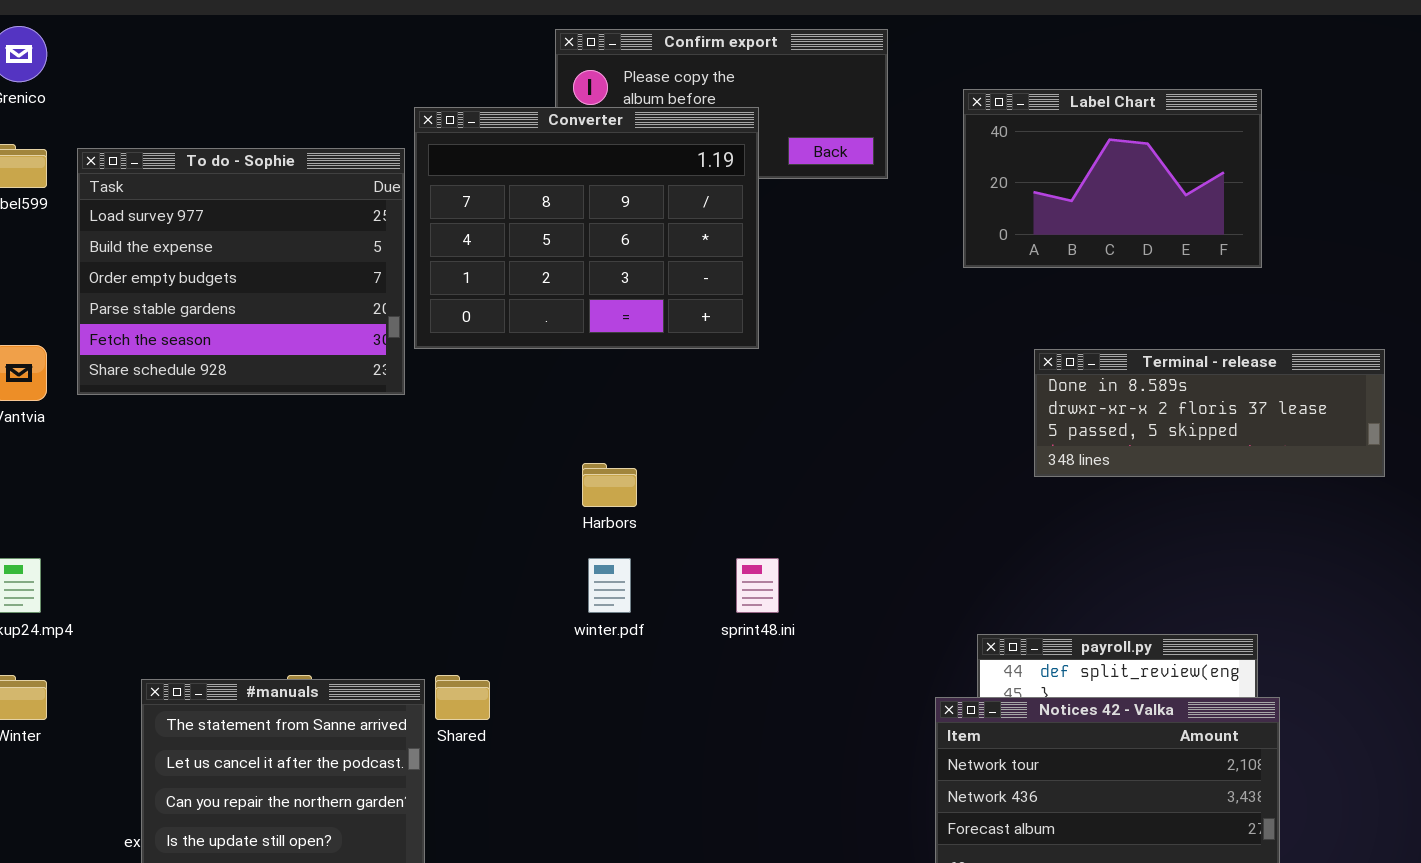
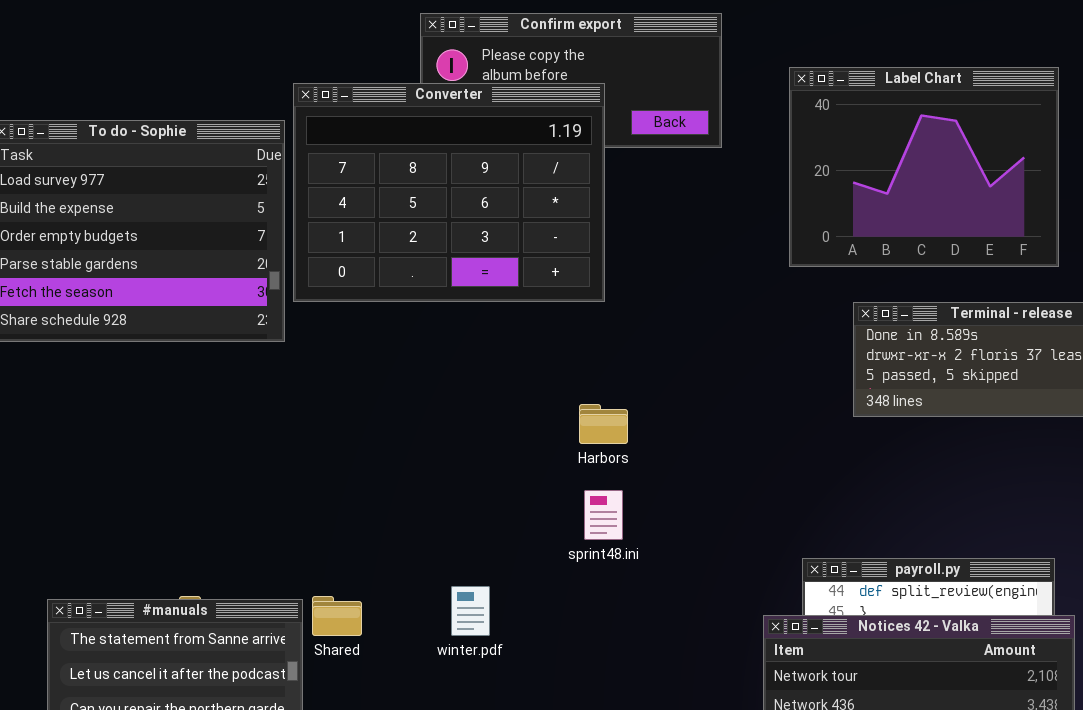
Label Chart: [963,89,1262,268] -> [789,67,1059,267], resized
Harbors: [582,463,637,507] -> [579,404,628,444], moved
winter.pdf: [588,558,631,613] -> [451,586,490,636], moved

